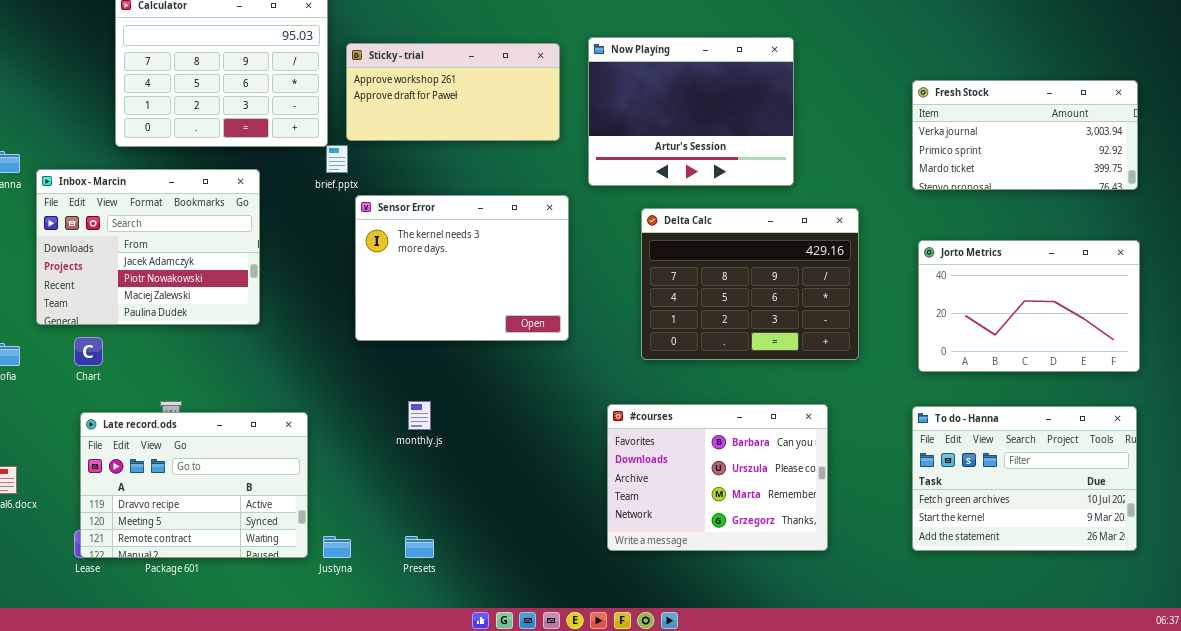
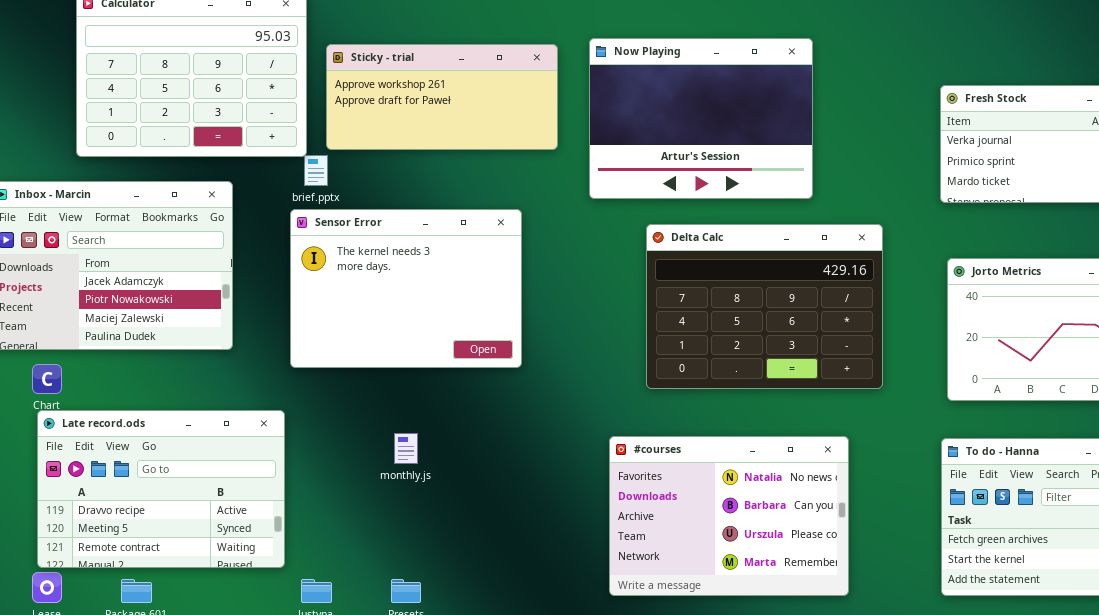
Sensor Error: [355,195,569,341] -> [290,209,522,368], moved
#courses: [607,404,828,551] -> [609,436,849,596], scrolled up 1 row
Late record.ods: [80,412,308,558] -> [37,410,285,568], moved

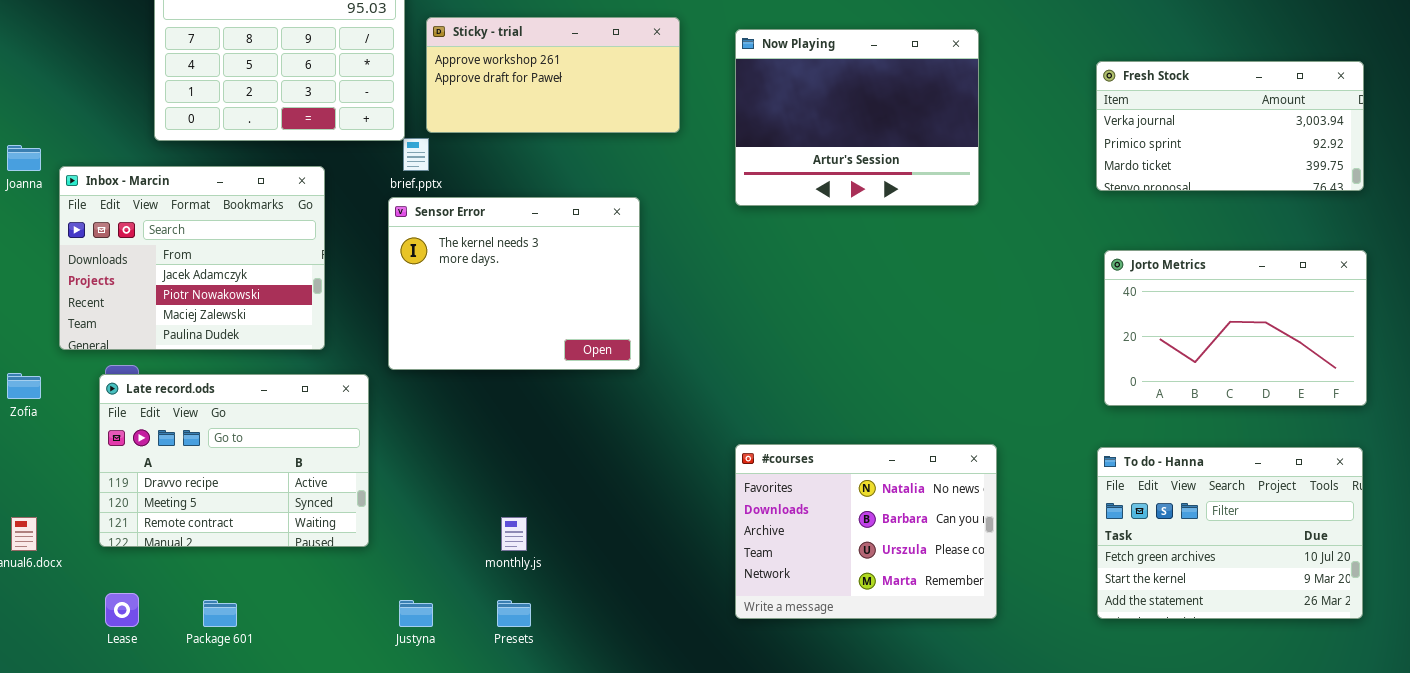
Now Playing: [589,38,813,199] -> [735,29,979,206], moved
Delta Calc: [646,224,883,389] -> none, closed
Late record.ods: [37,410,285,568] -> [99,374,369,547], moved
monthly.js: [394,433,418,464] -> [501,517,527,551], moved

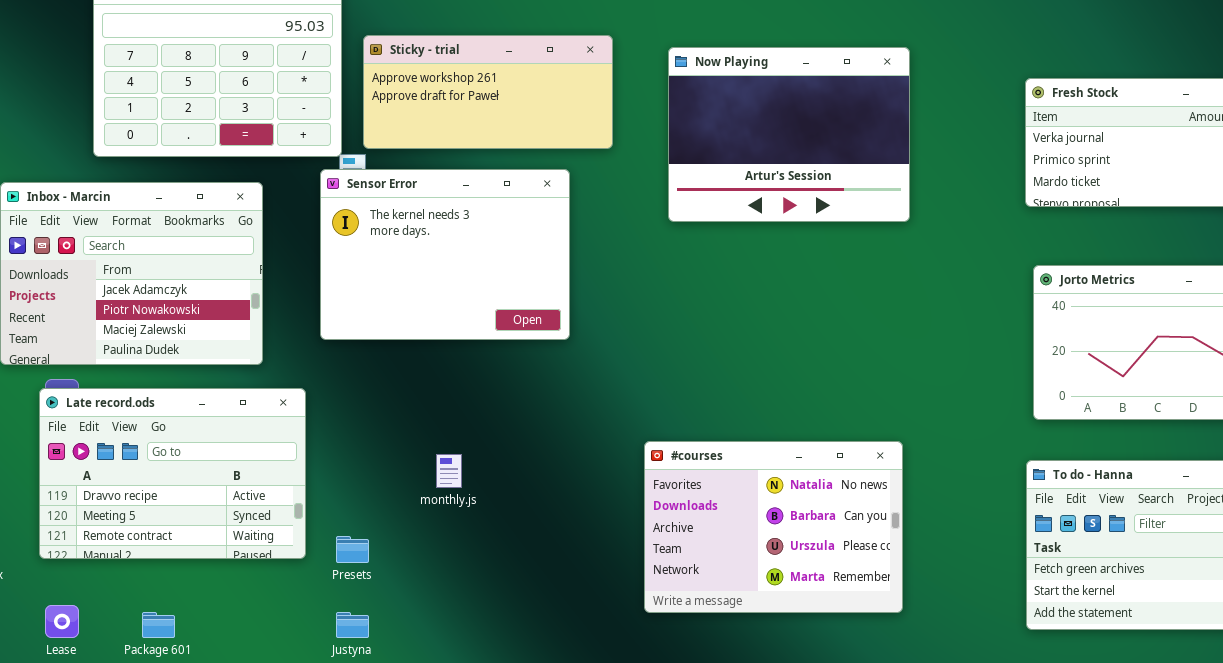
Sensor Error: [388,197,640,370] -> [320,169,570,340], moved
#courses: [735,444,997,619] -> [644,441,903,613], moved
monthly.js: [501,517,527,551] -> [436,454,462,488], moved
Presets: [497,600,531,627] -> [336,536,369,563], moved

